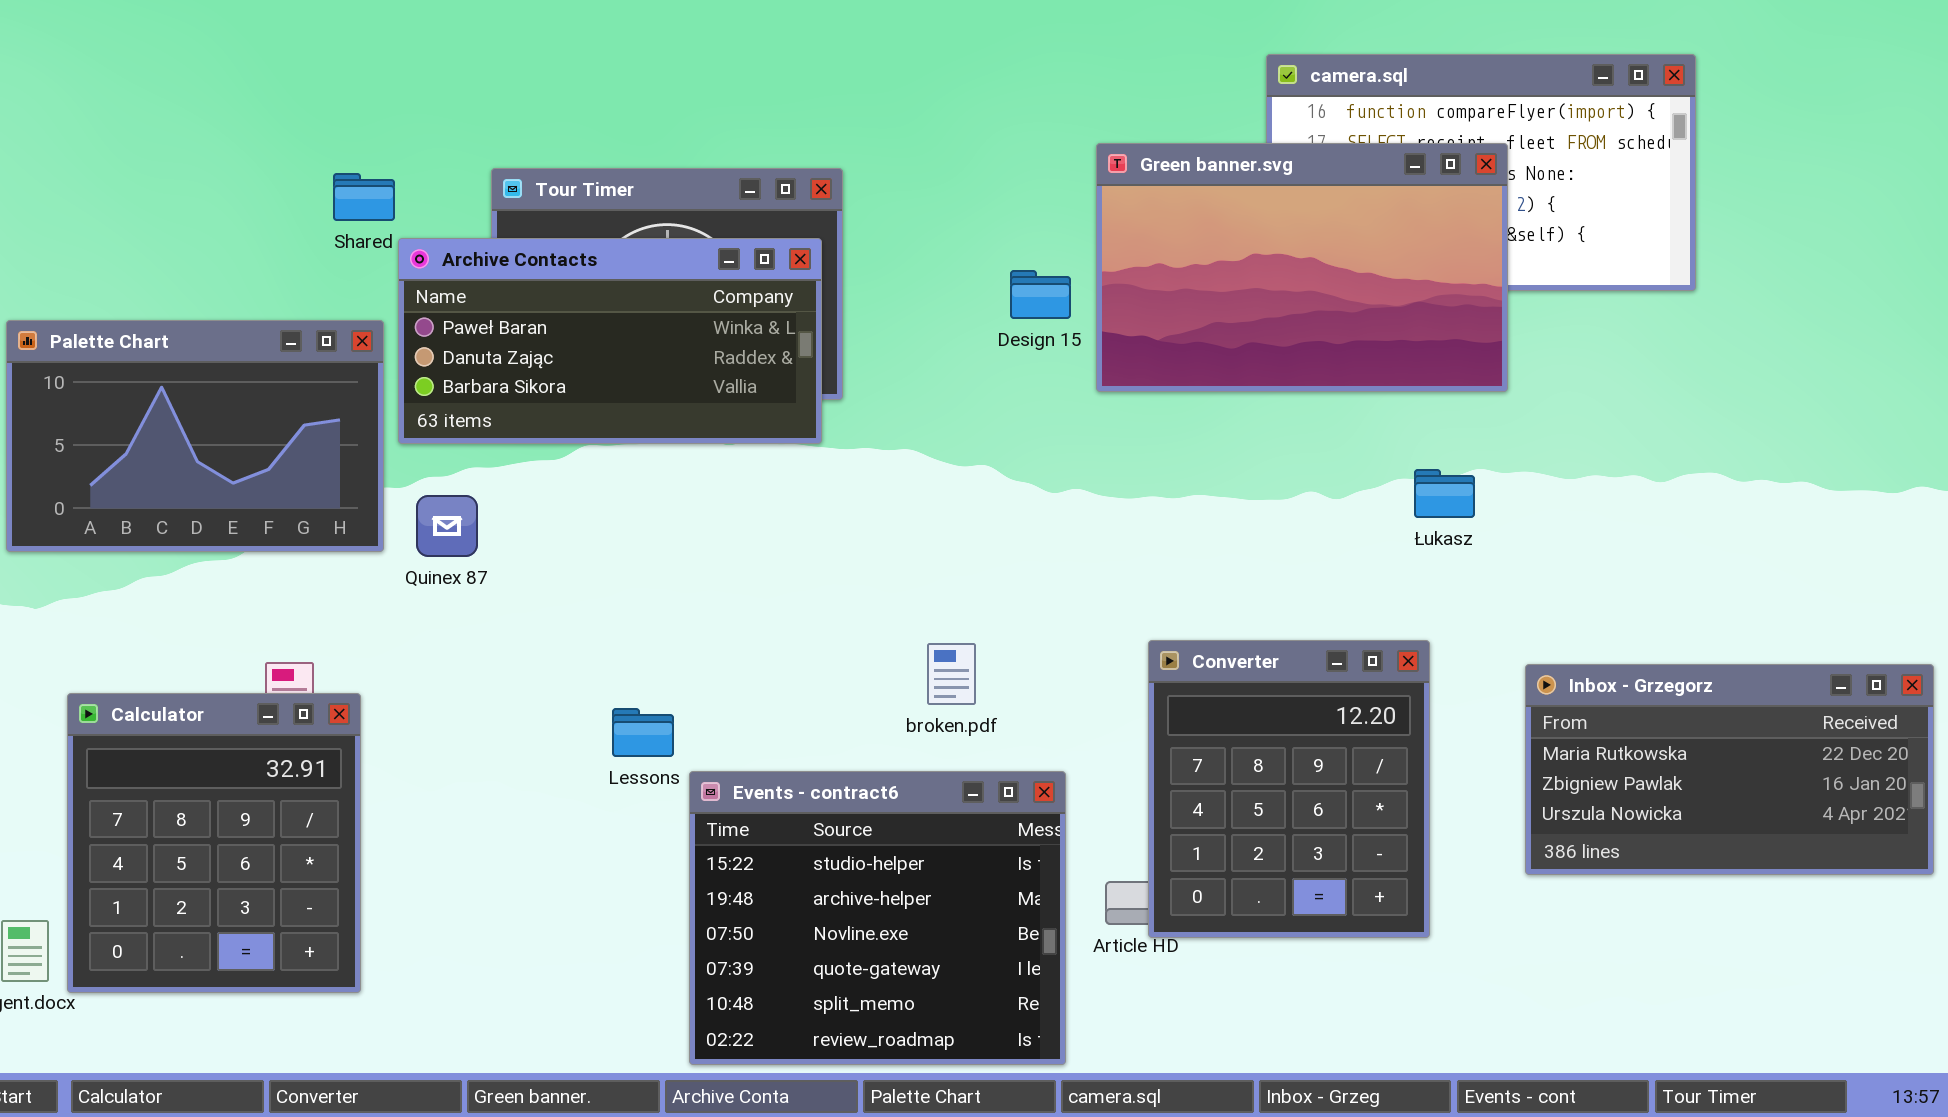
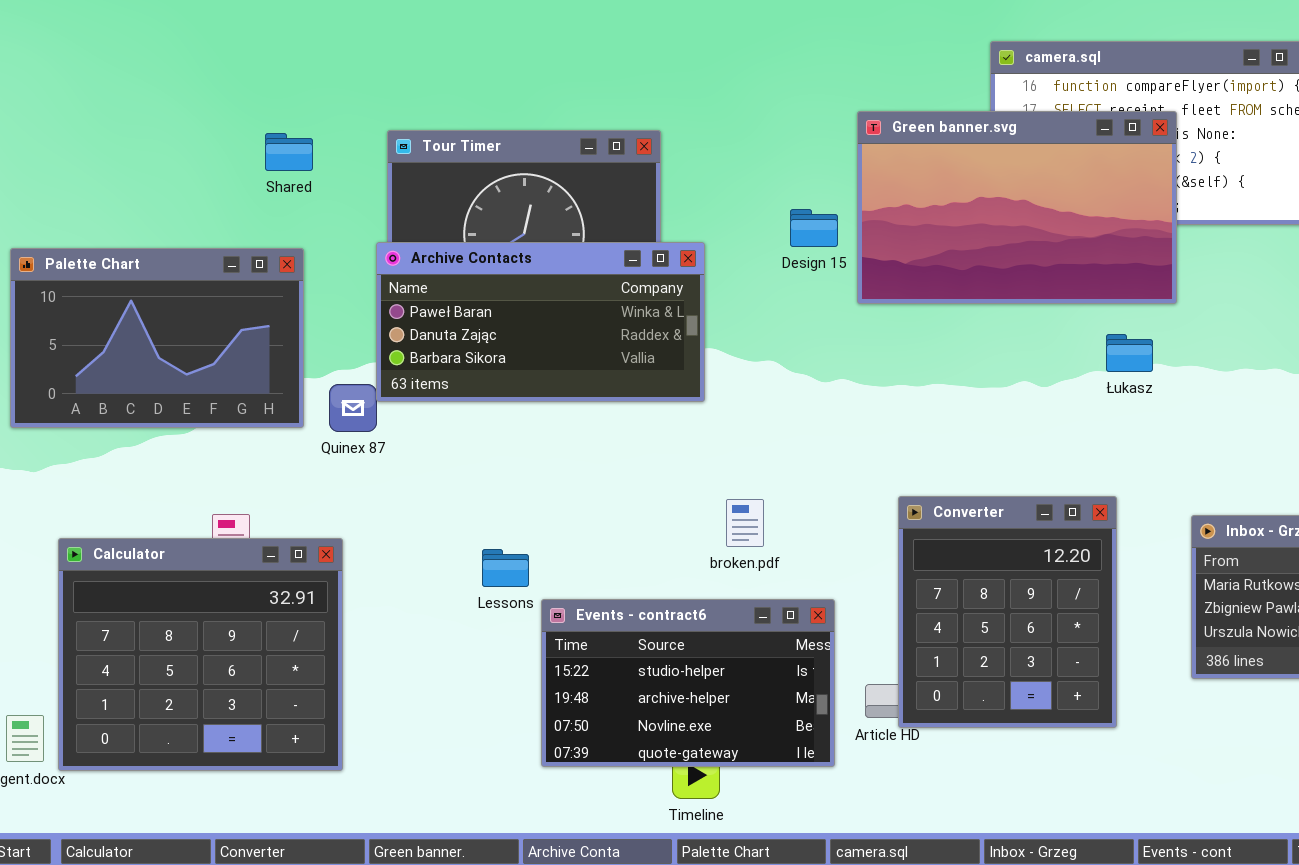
Archive Contacts: [398,238,822,444] -> [376,242,705,402], moved
Łukasz: [1414,469,1475,518] -> [1106,334,1153,372], moved
Calculator: [67,693,361,993] -> [58,538,343,771], resized
Events - contract6: [689,771,1066,1065] -> [541,599,835,767], resized

